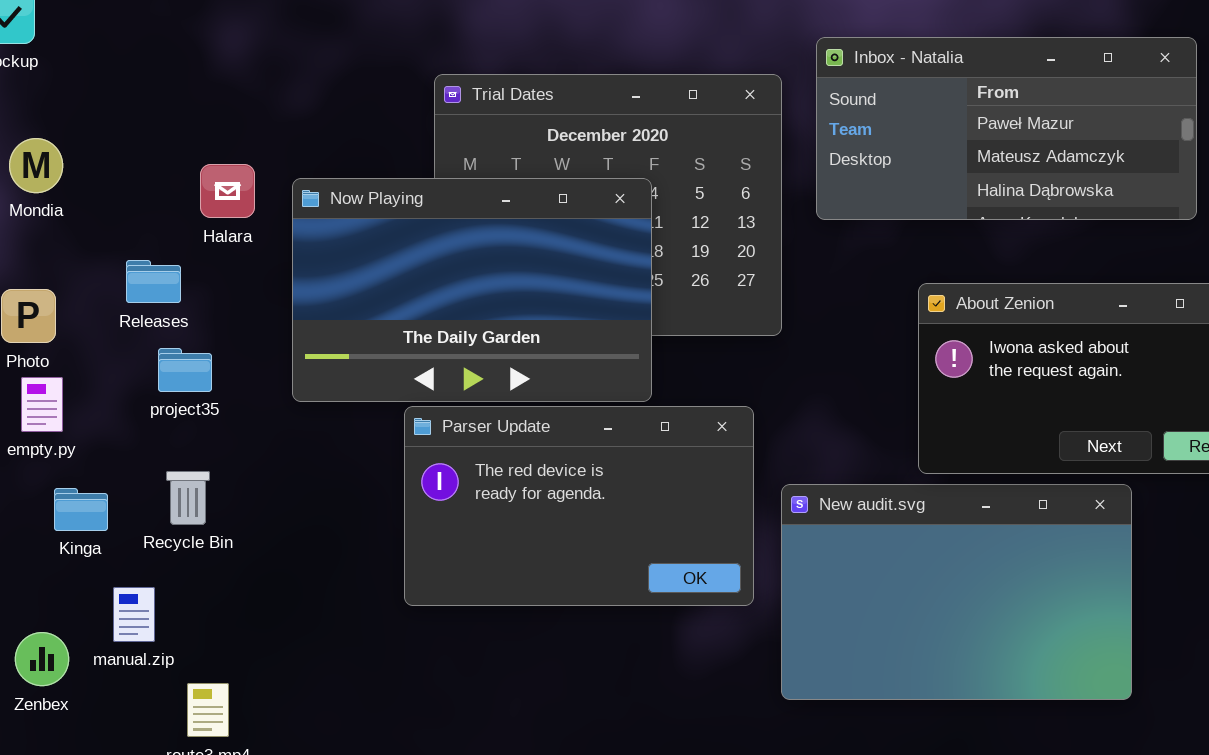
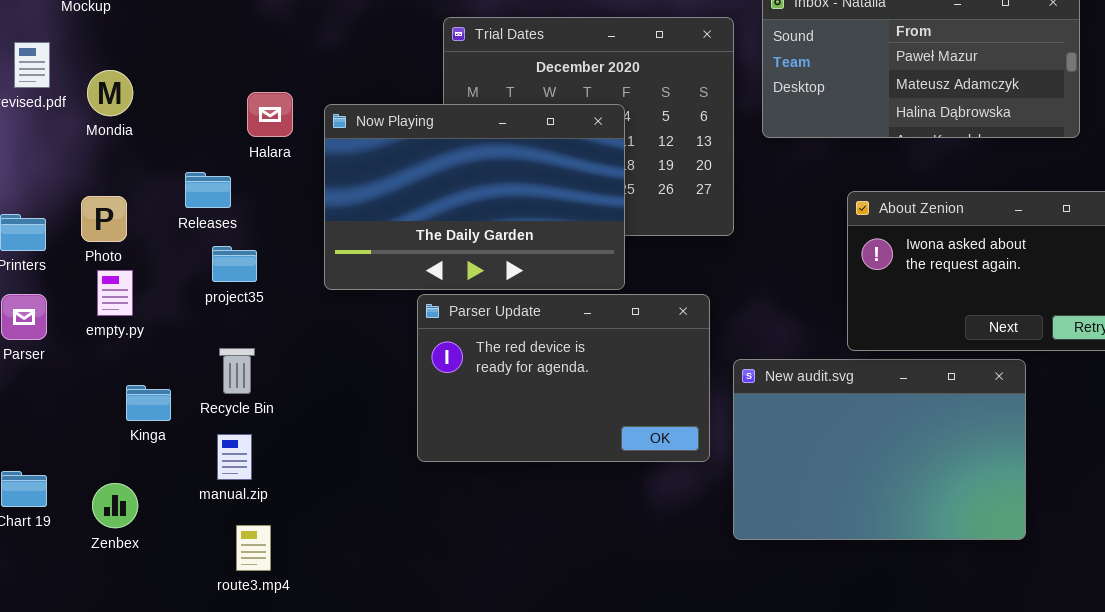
Kinga: [54,488,108,531] -> [126,385,171,421], moved
manual.zip: [113,587,155,642] -> [217,434,252,480], moved

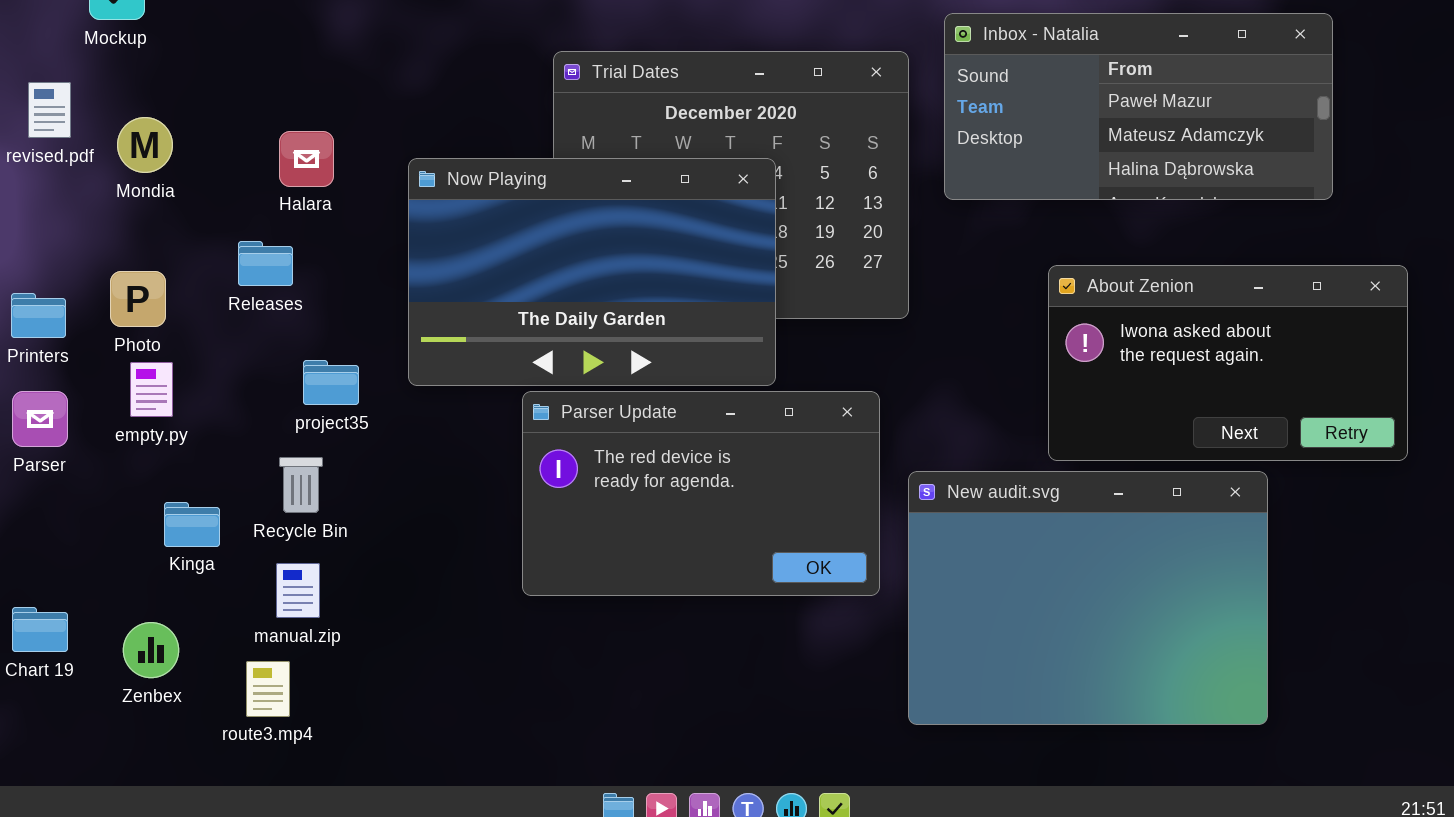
Halara: [247,92,293,137] -> [279,131,334,187], moved
project35: [212,246,257,282] -> [303,360,359,405], moved
New audit.svg: [733,359,1026,540] -> [908,471,1268,725], resized
route3.mp4: [236,525,271,571] -> [246,661,290,717], moved

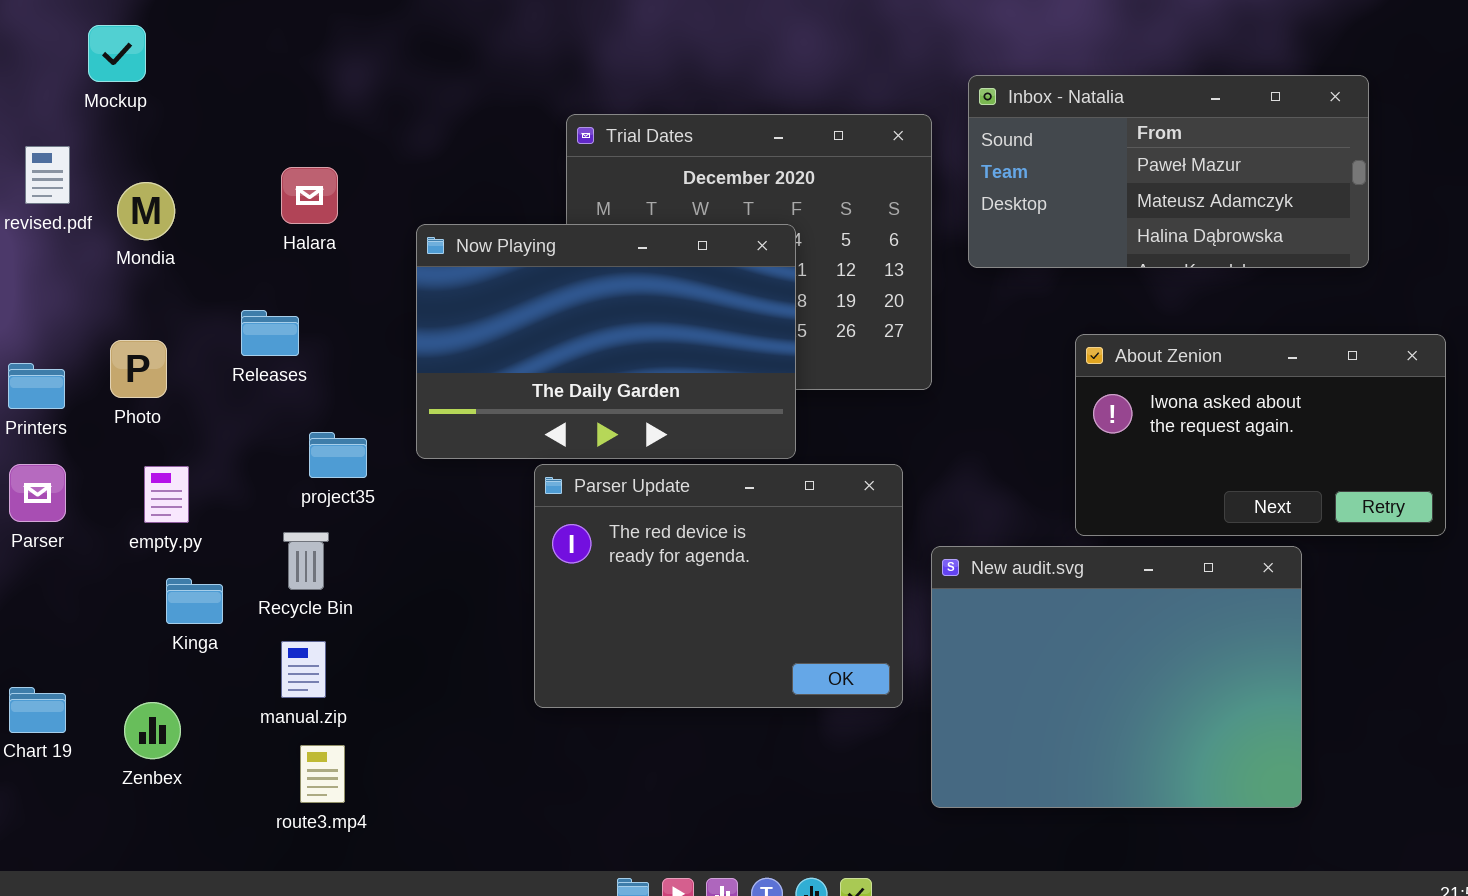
Halara: [279,131,334,187] -> [281,167,338,224], moved
empty.py: [130,362,173,417] -> [144,466,189,523], moved
Parser Update: [522,391,880,596] -> [534,464,903,708], resized
route3.mp4: [246,661,290,717] -> [300,745,345,803], moved

